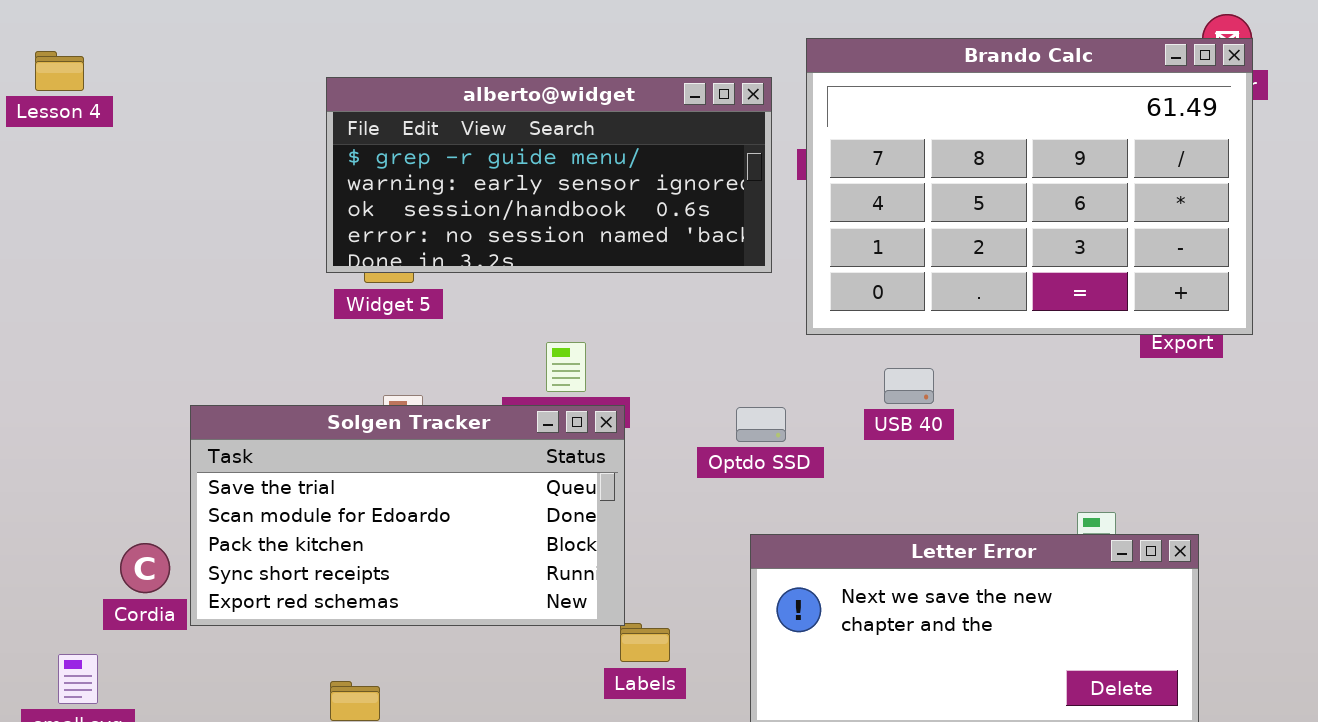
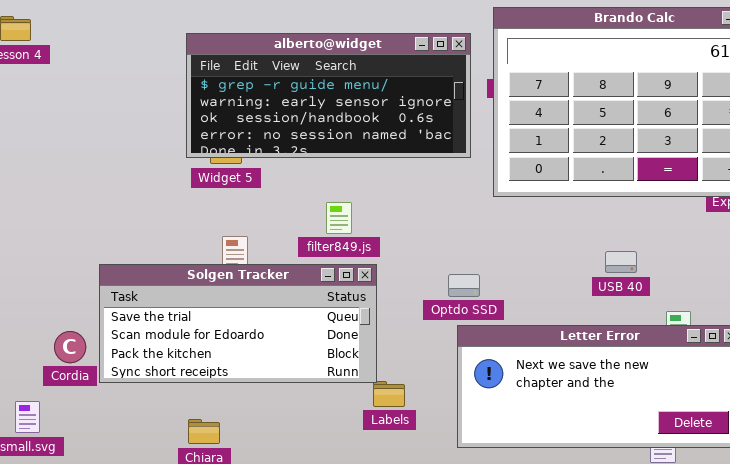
USB 40: [884,368,934,404] -> [605,251,637,273], moved
Solgen Tracker: [190,405,625,626] -> [99,264,377,383], resized
Optdo SSD: [736,407,786,442] -> [448,274,480,297], moved

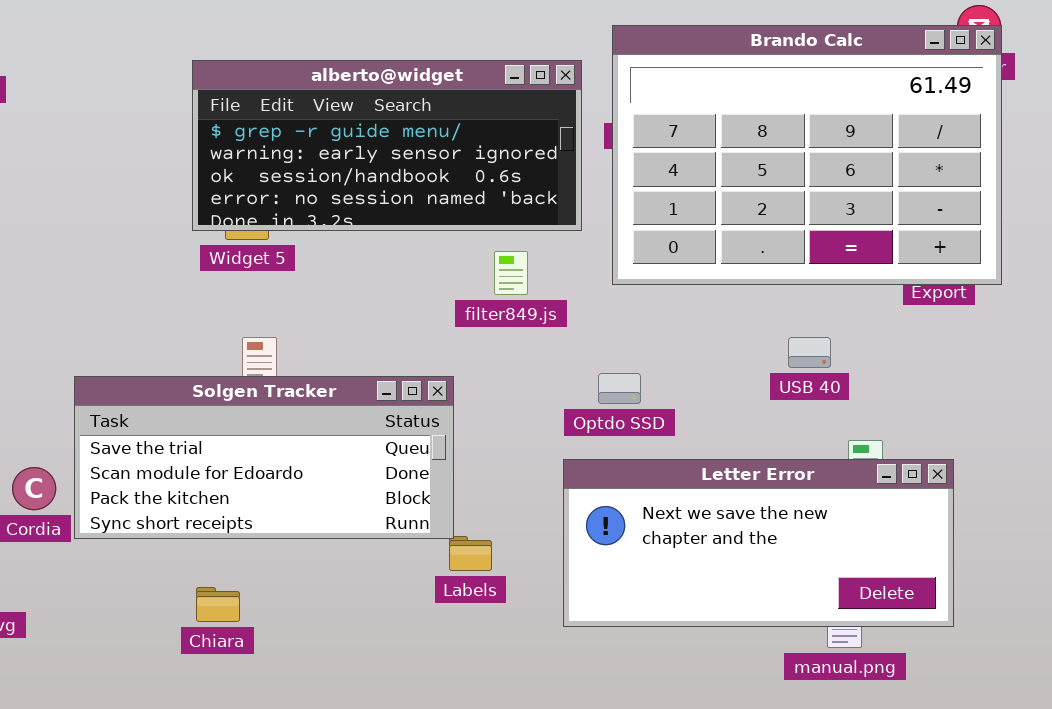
filter849.js: [326,202,352,234] -> [494,251,528,295], moved
USB 40: [605,251,637,273] -> [788,337,831,368], moved
Optdo SSD: [448,274,480,297] -> [598,373,641,404], moved

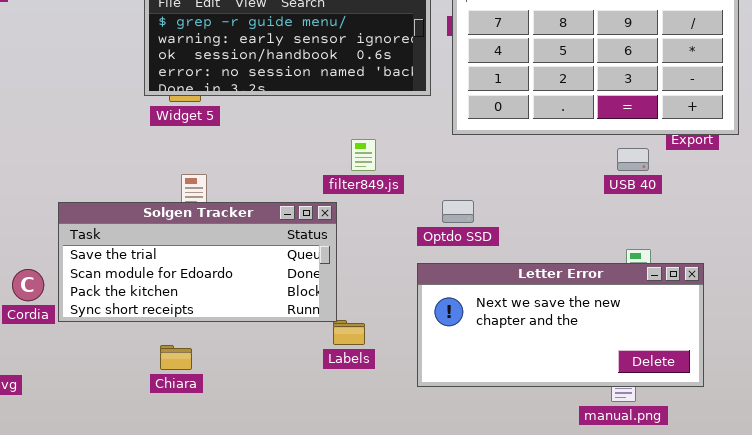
filter849.js: [494,251,528,295] -> [351,139,376,171], moved
USB 40: [788,337,831,368] -> [617,148,649,171], moved
Chiara: [196,587,240,622] -> [160,345,192,370], moved

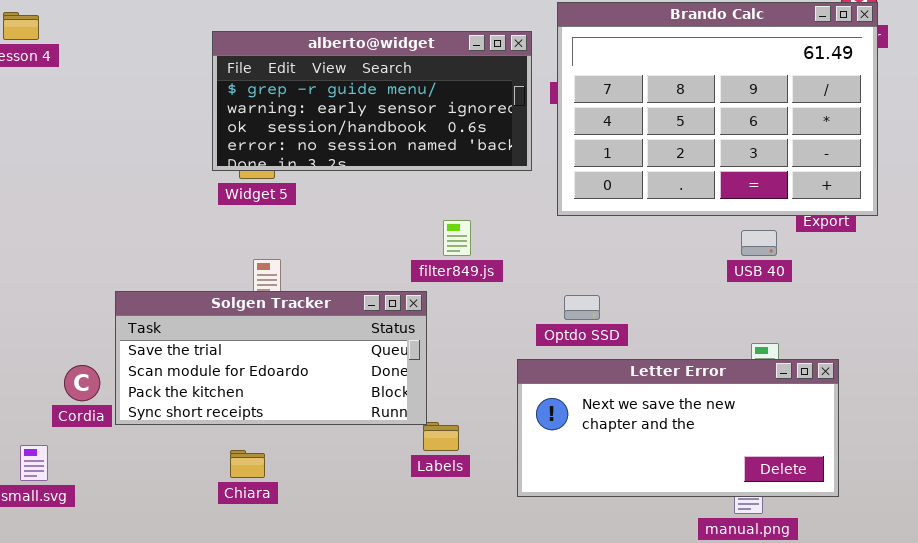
Optdo SSD: [442,200,474,223] -> [564,295,600,320], moved

